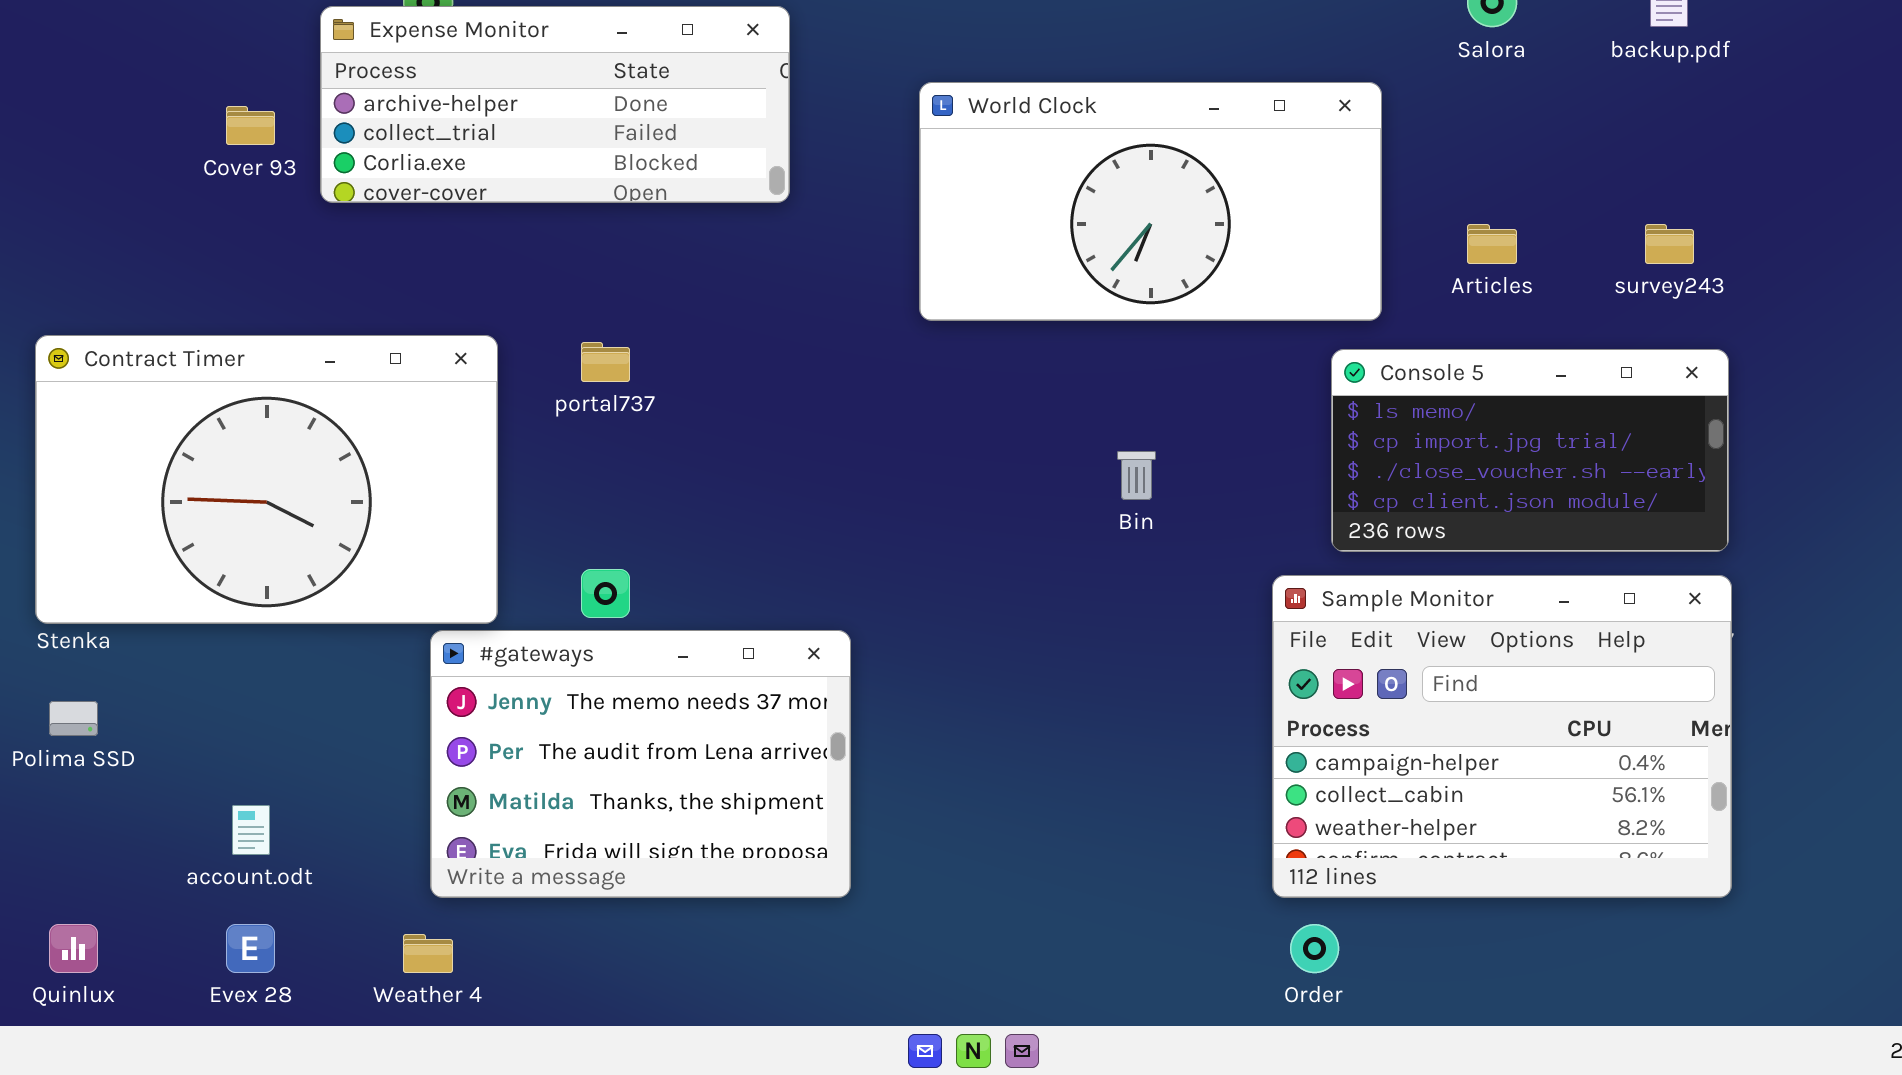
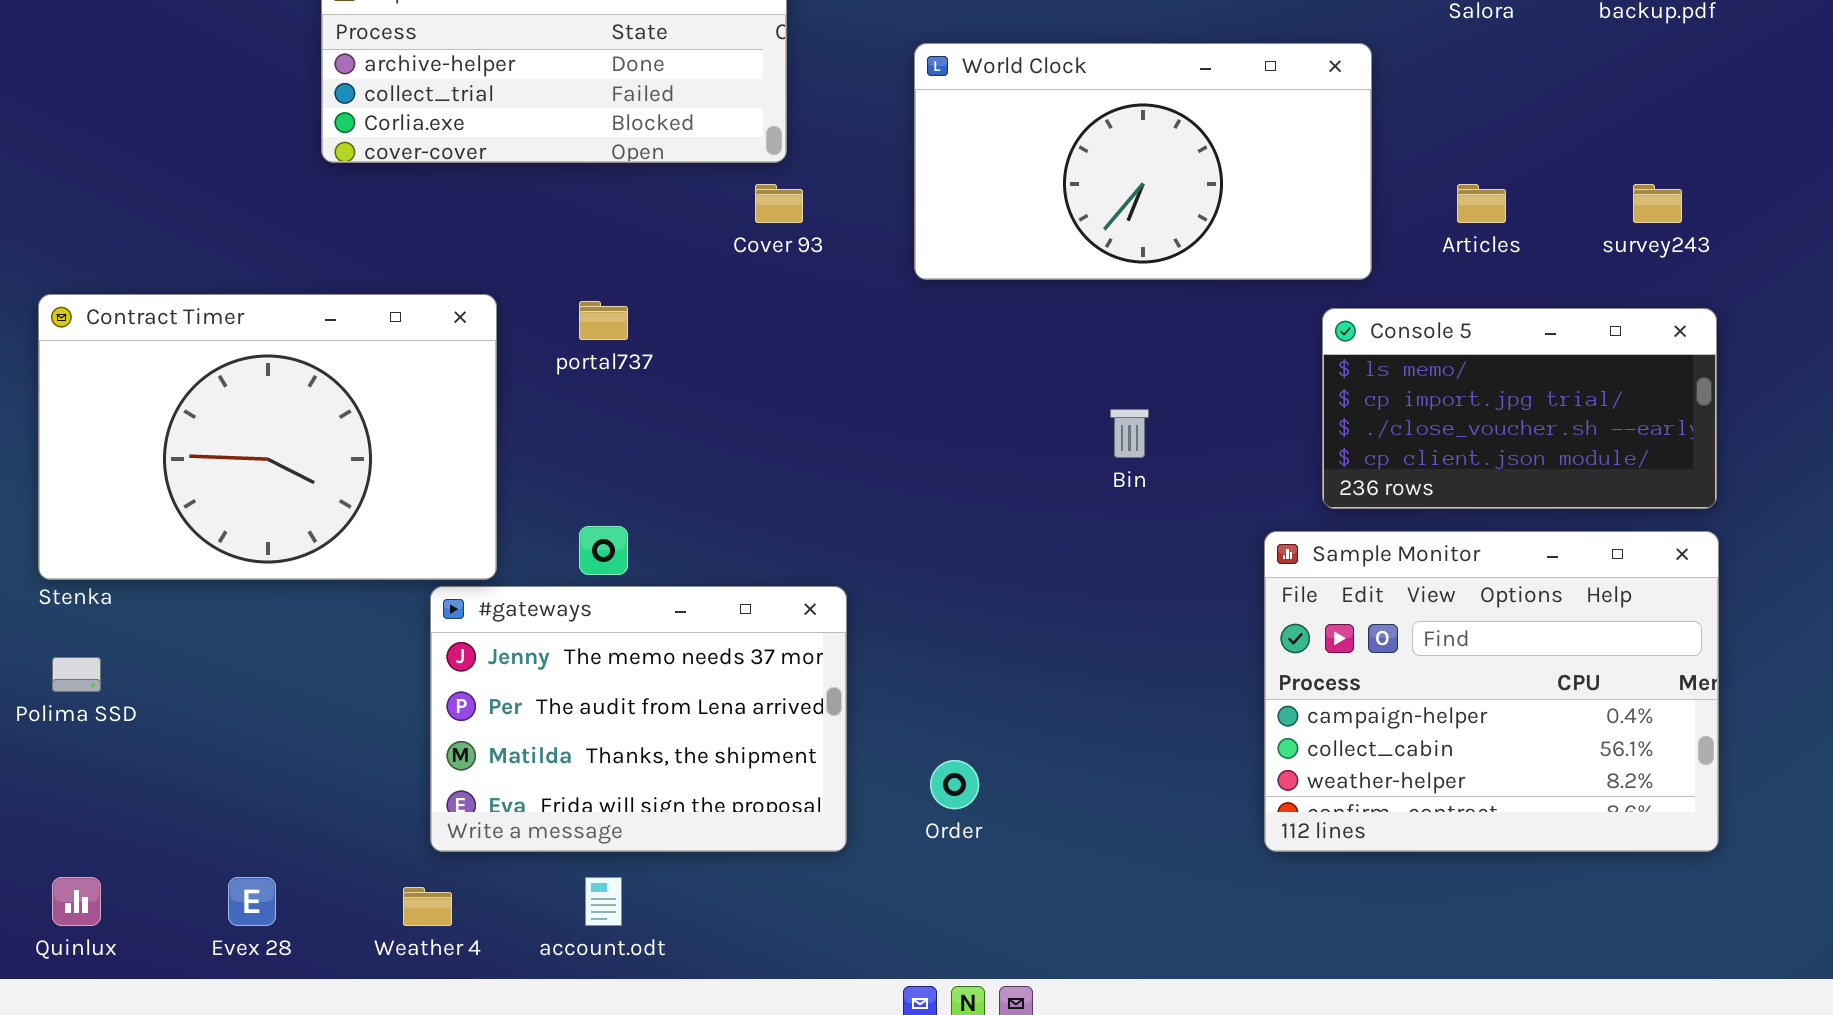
Cover 93: [226,106,275,145] -> [755,184,803,223], moved
account.odt: [232,805,270,855] -> [585,877,622,926], moved
Order: [1290,924,1339,973] -> [930,760,979,809], moved

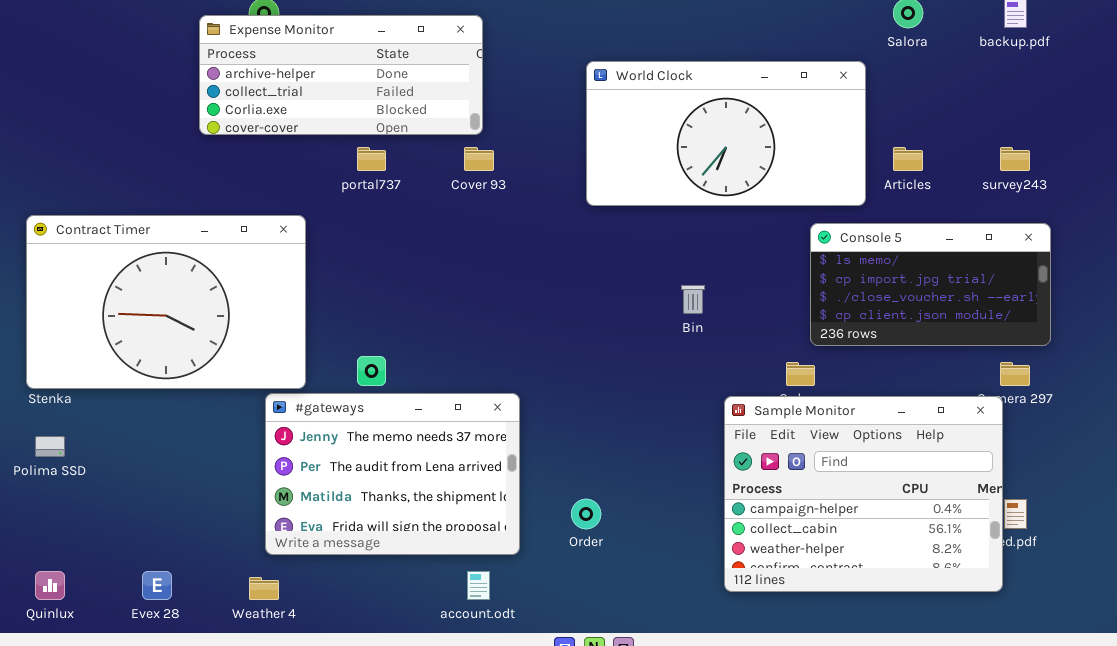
World Clock: [914,43,1372,280] -> [586,61,866,206], moved
portal737: [579,301,628,340] -> [357,147,386,171], moved
Sample Monitor: [1264,531,1719,852] -> [724,396,1003,592], moved
account.odt: [585,877,622,926] -> [467,571,490,600], moved

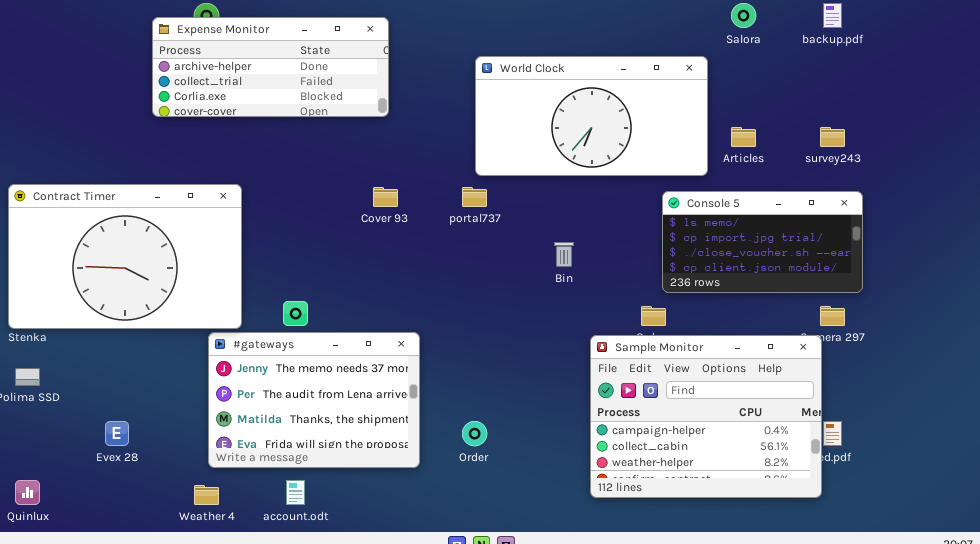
portal737: [357,147,386,171] -> [462,187,487,207], moved
Cover 93: [464,147,494,171] -> [373,187,398,207], moved
Evex 28: [142,571,172,600] -> [105,421,129,446], moved
account.odt: [467,571,490,600] -> [286,480,305,505], moved

